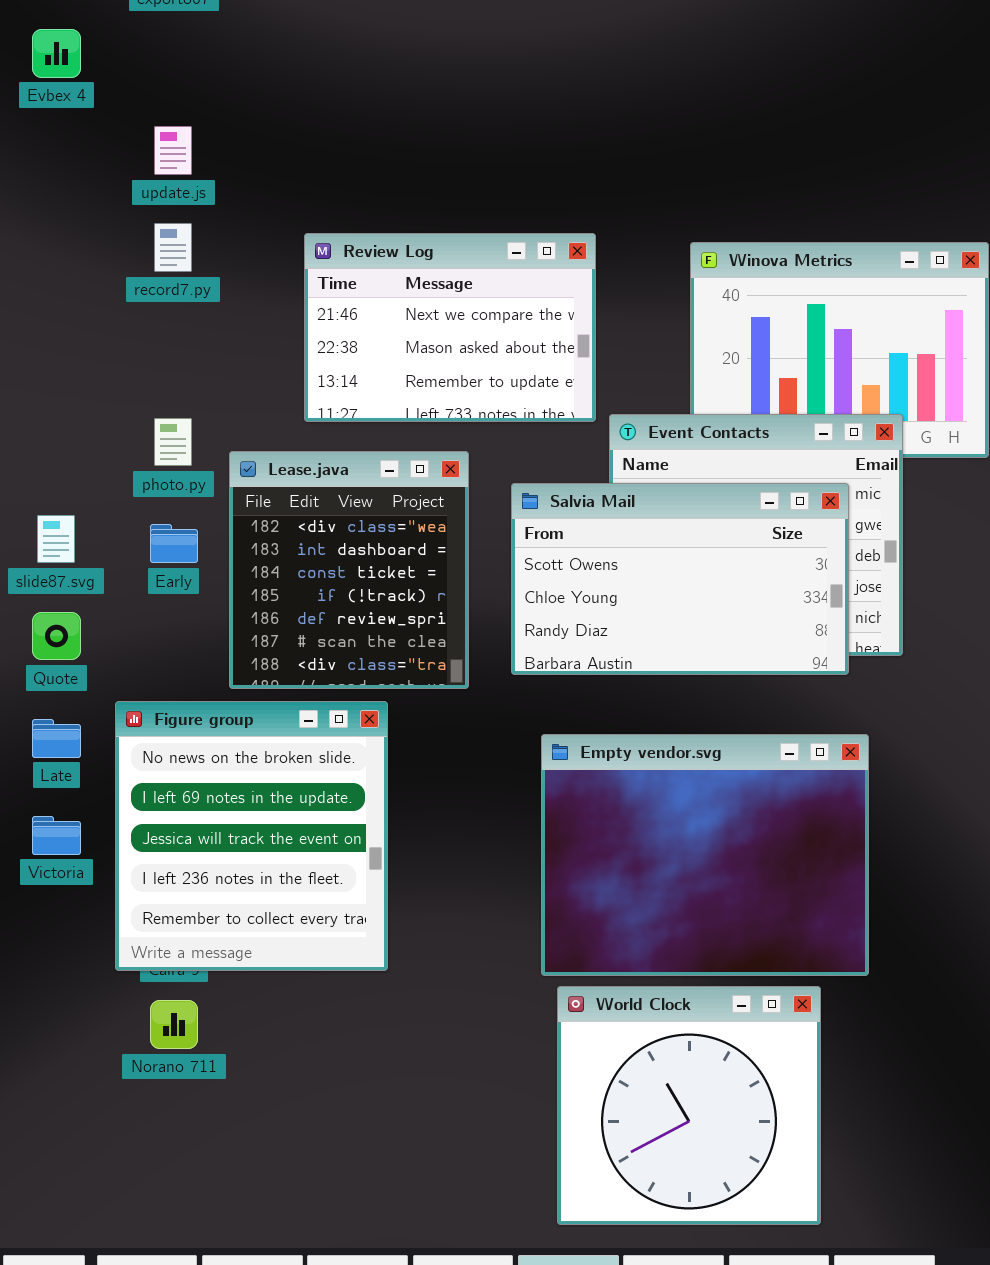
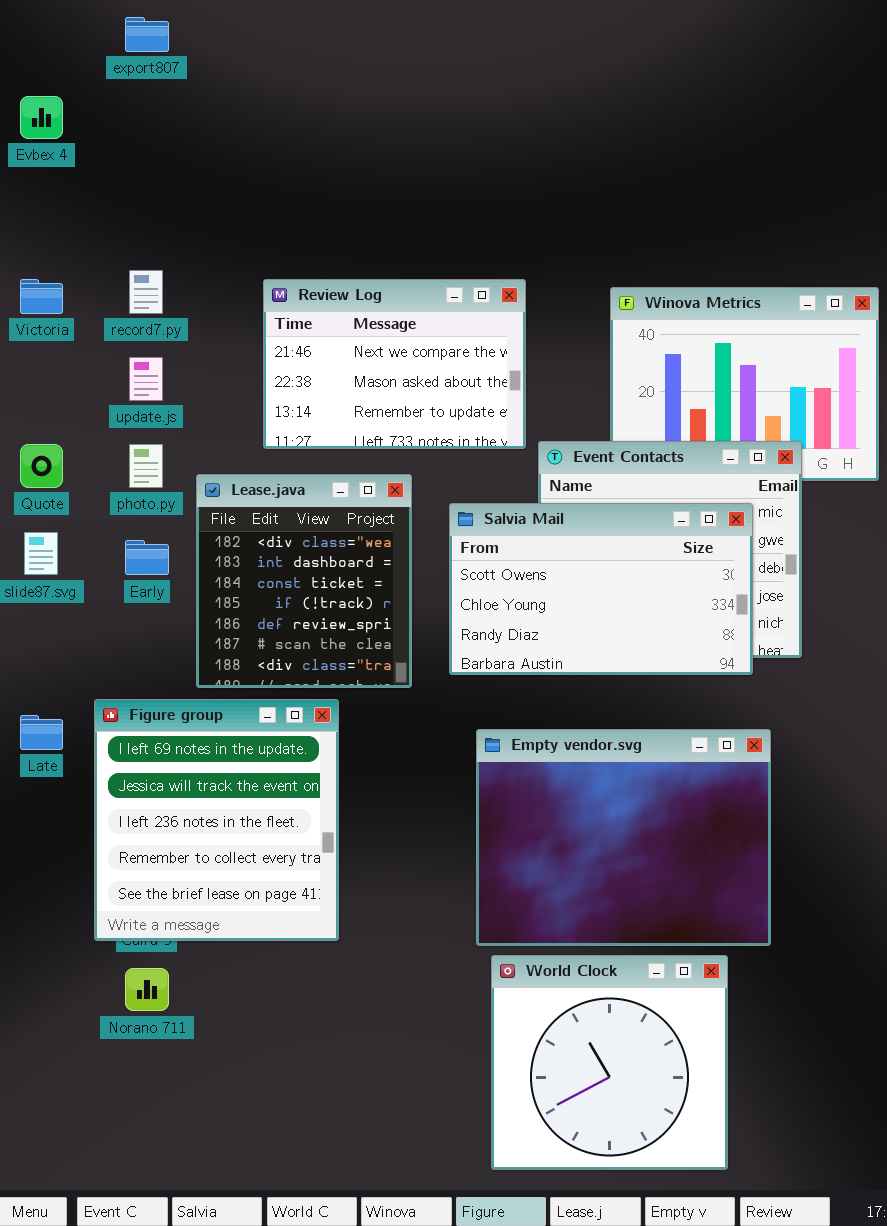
update.js: [154,126,192,175] -> [129,357,163,401], moved
Quote: [32,612,81,660] -> [20,444,63,488], moved
Figure group: [115,701,388,971] -> [94,699,339,941], scrolled down 1 row
Victoria: [32,816,81,855] -> [20,279,63,314], moved

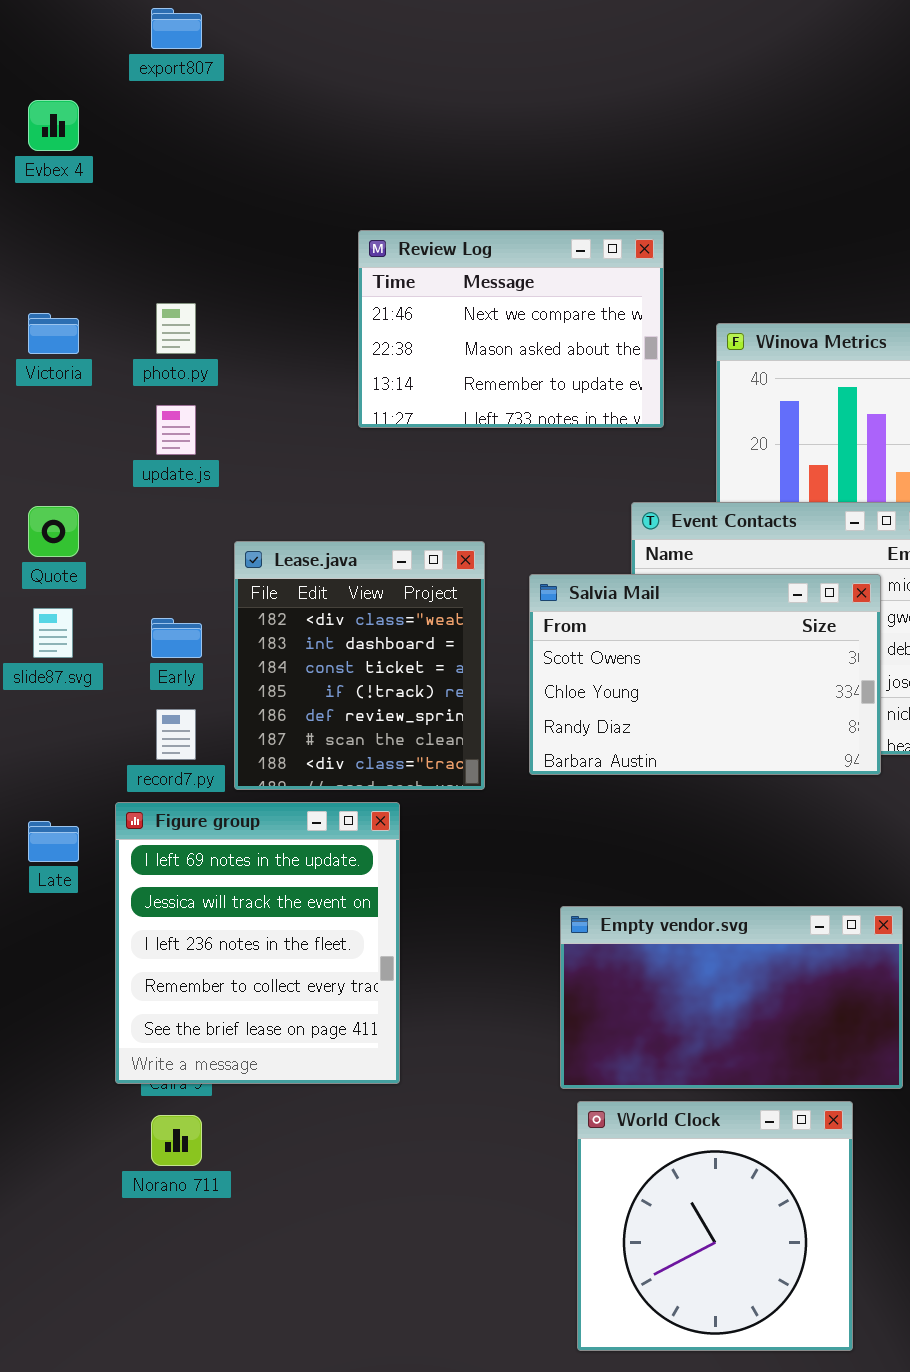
record7.py: [129,270,163,314] -> [156,709,196,760], moved
Review Log: [263,279,526,449] -> [358,230,664,428], moved
photo.py: [129,444,163,488] -> [156,303,196,354], moved
Empty vendor.svg: [476,729,771,946] -> [560,906,903,1089], resized

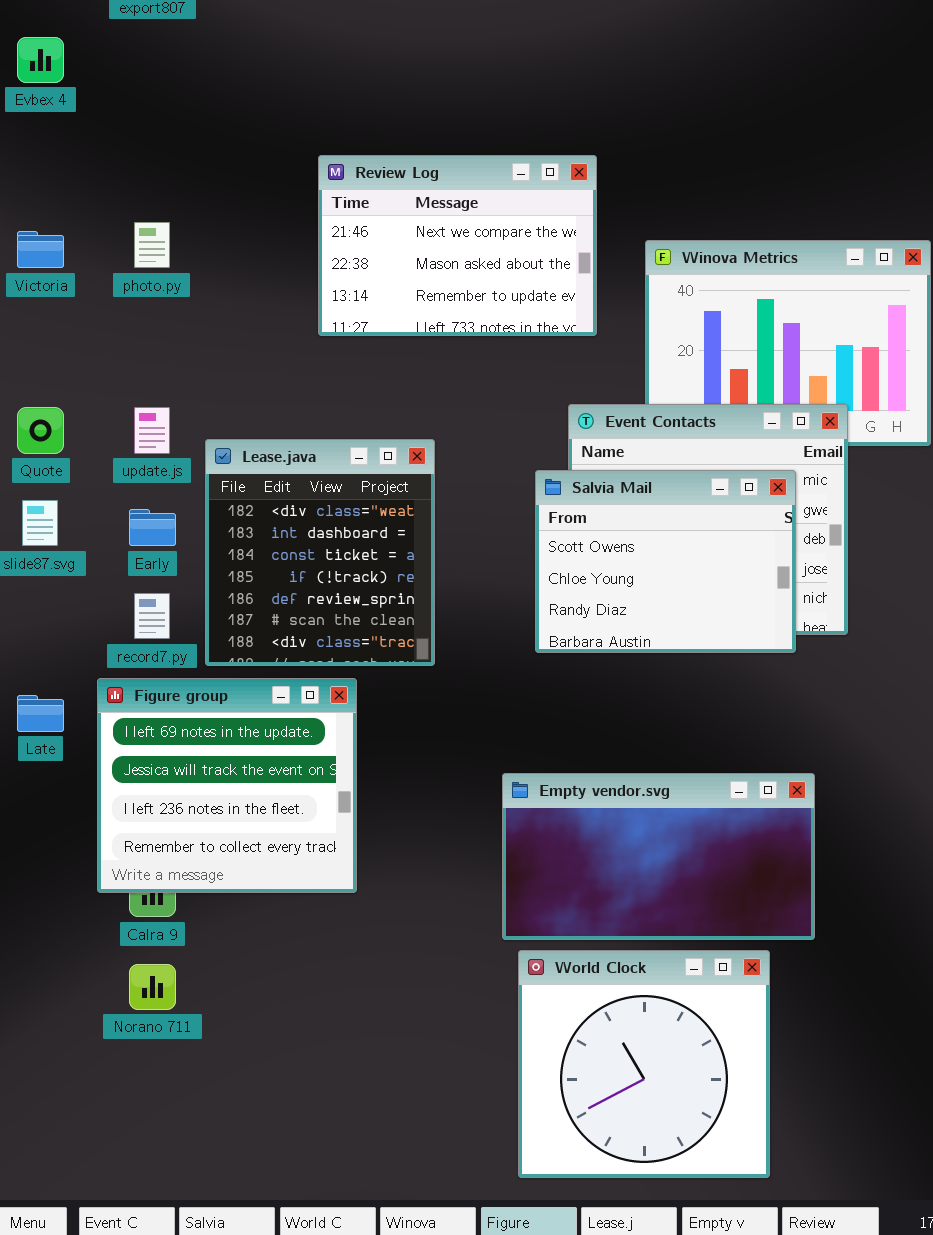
update.js: [156,405,196,455] -> [134,407,170,454], moved
Salvia Mail: [529,574,881,775] -> [535,470,796,653], resized
Figure group: [115,802,400,1084] -> [97,678,357,893], resized

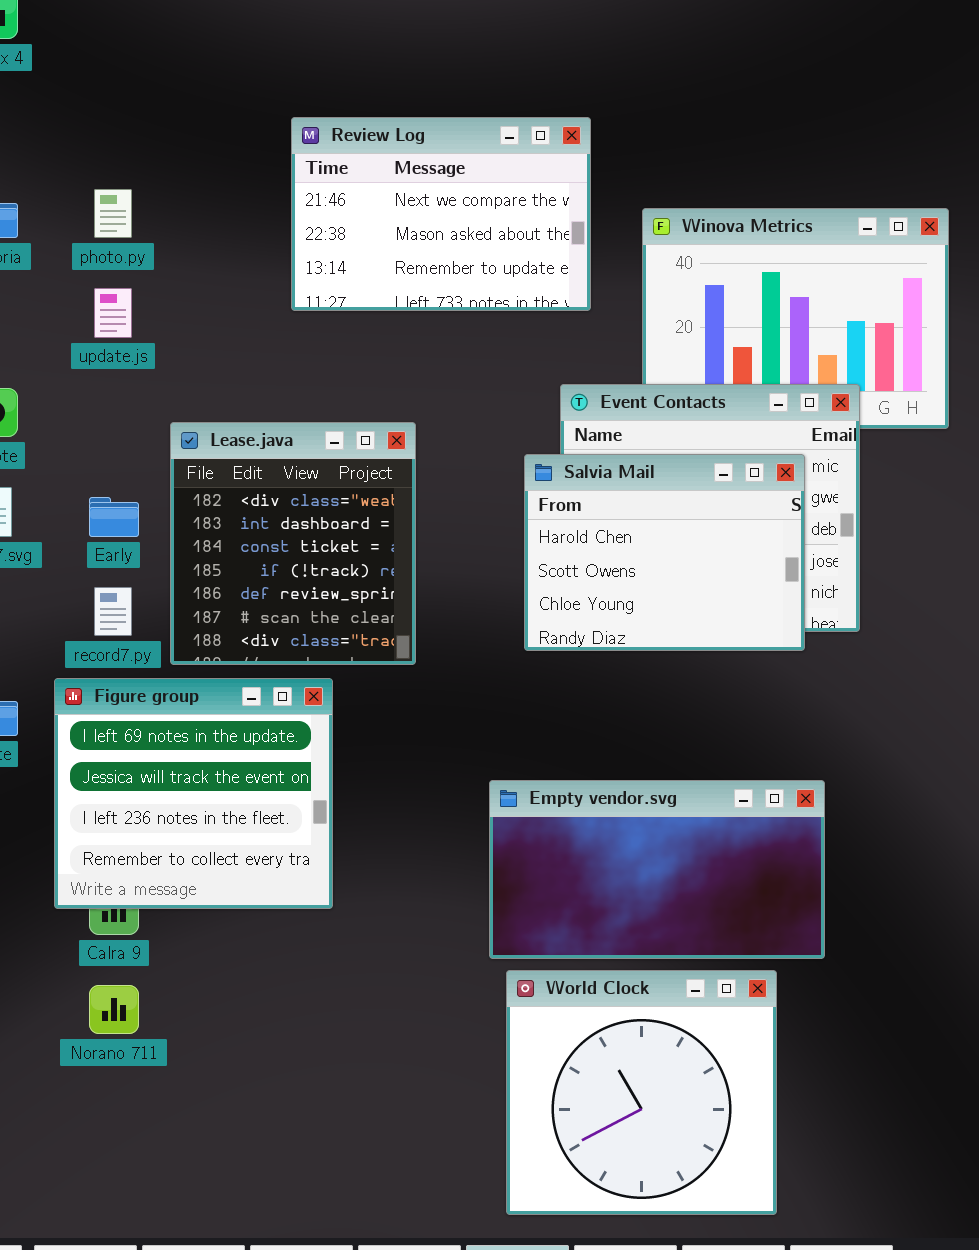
update.js: [134,407,170,454] -> [94,288,132,338], moved
Salvia Mail: [535,470,796,653] -> [524,454,805,651], scrolled up 1 row

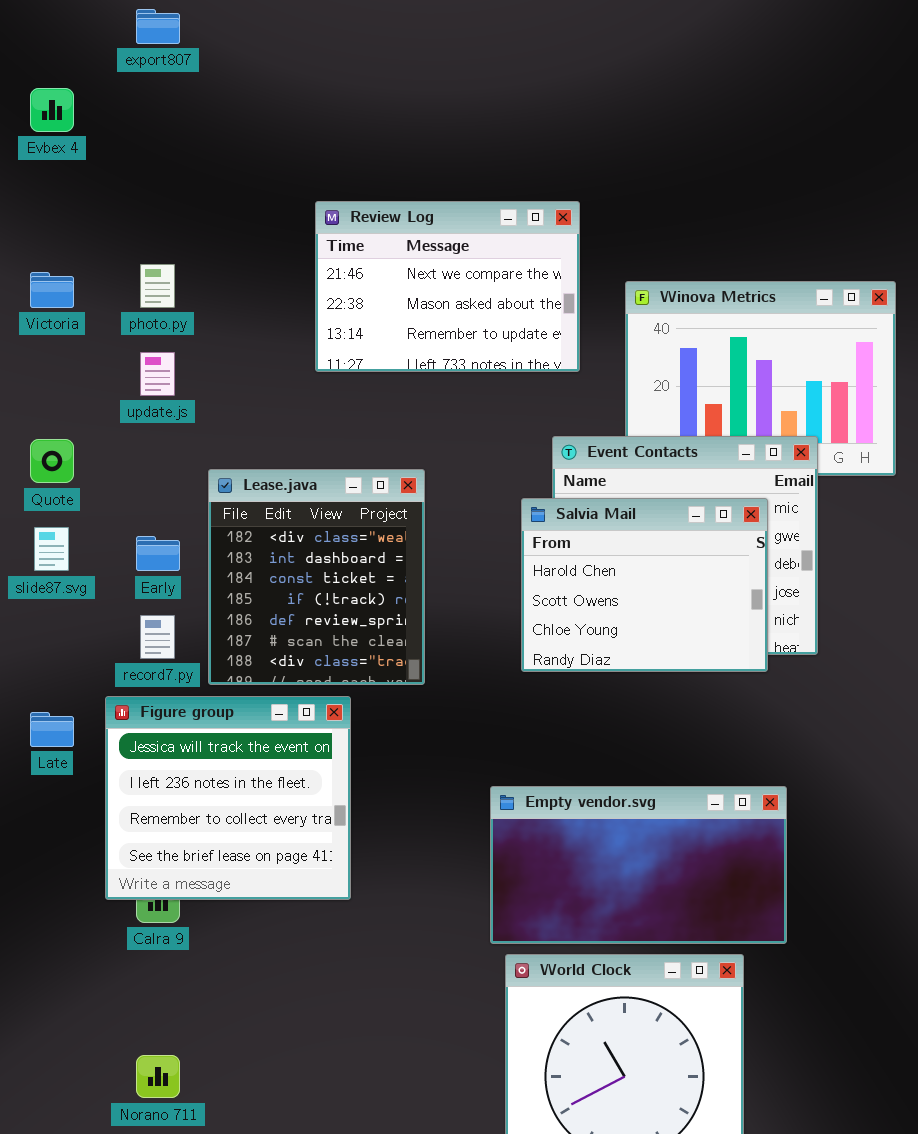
Figure group: [54,678,333,909] -> [105,696,351,900], scrolled down 1 row
Norano 711: [89,985,139,1034] -> [136,1055,180,1098], moved

